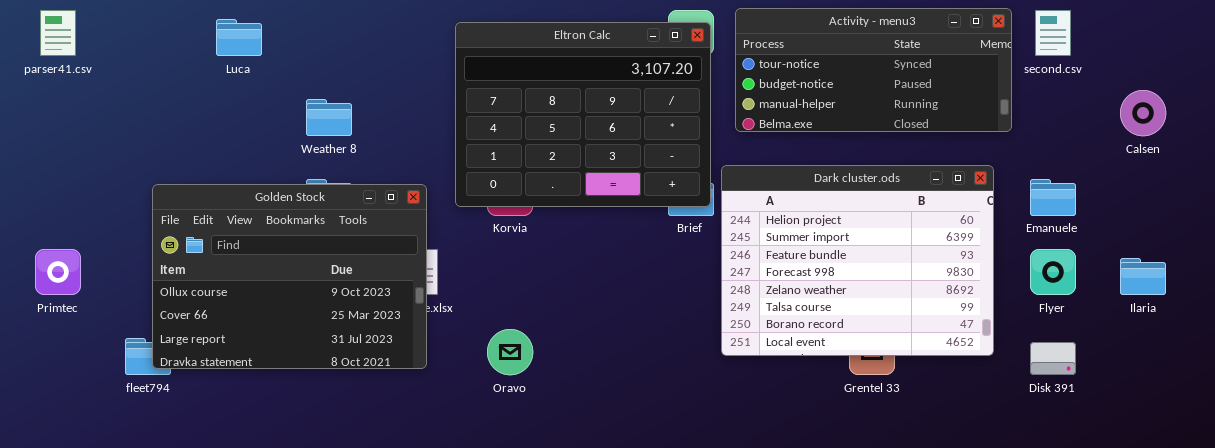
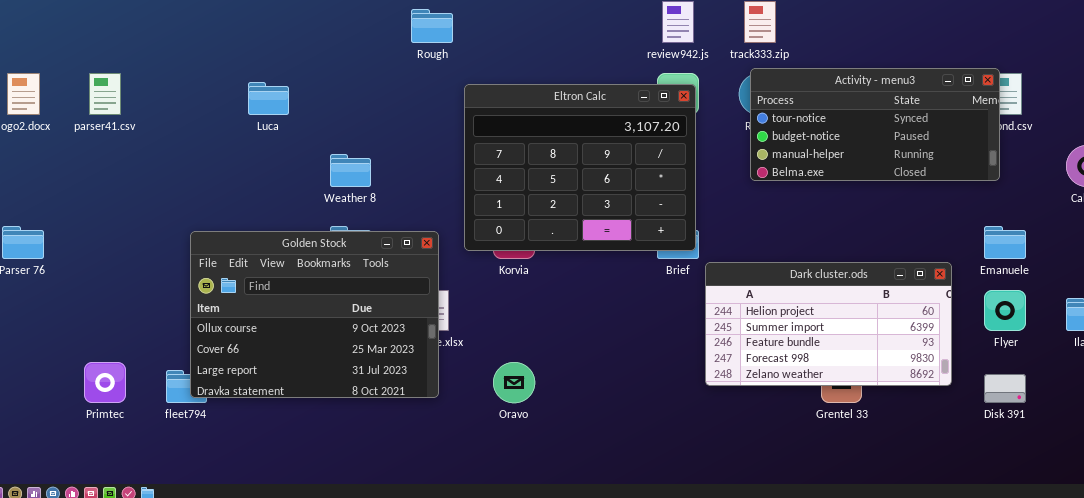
Activity - menu3: [735,8,1012,132] -> [750,68,1000,181], moved
Dark cluster.ods: [721,165,994,356] -> [705,262,952,386], resized
Primtec: [35,249,81,295] -> [84,362,126,403], moved

